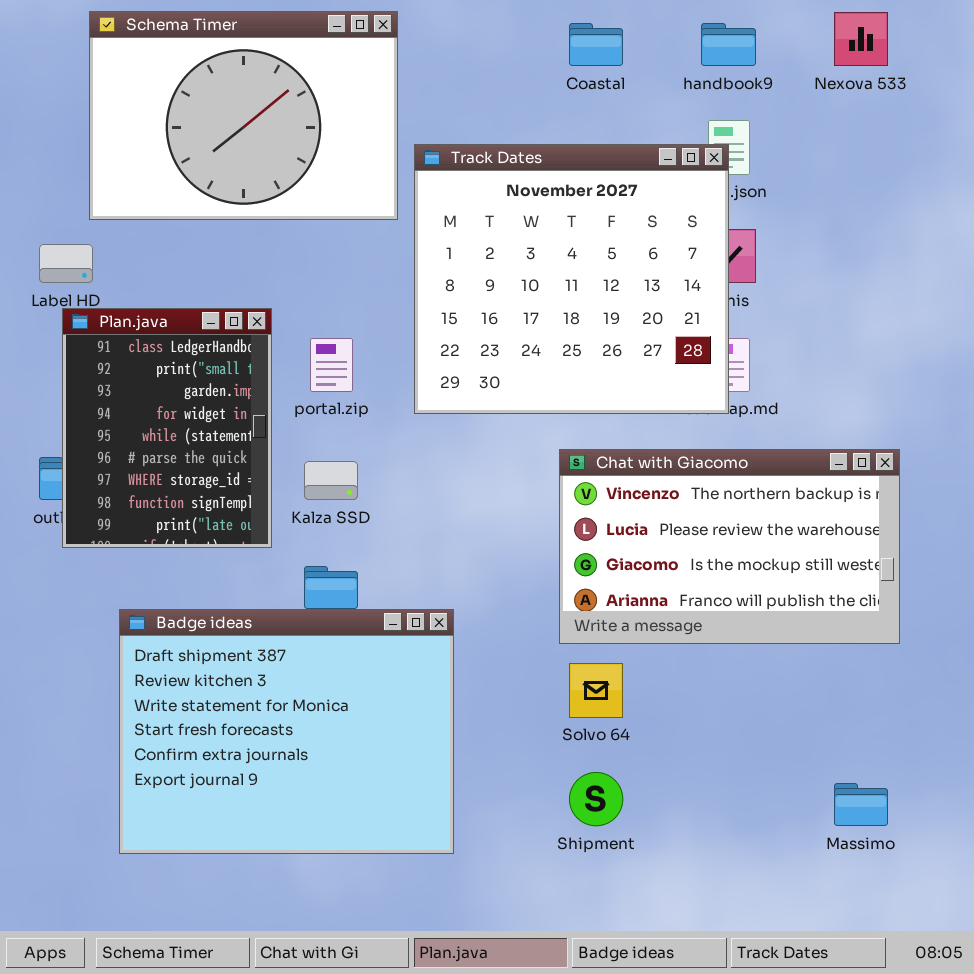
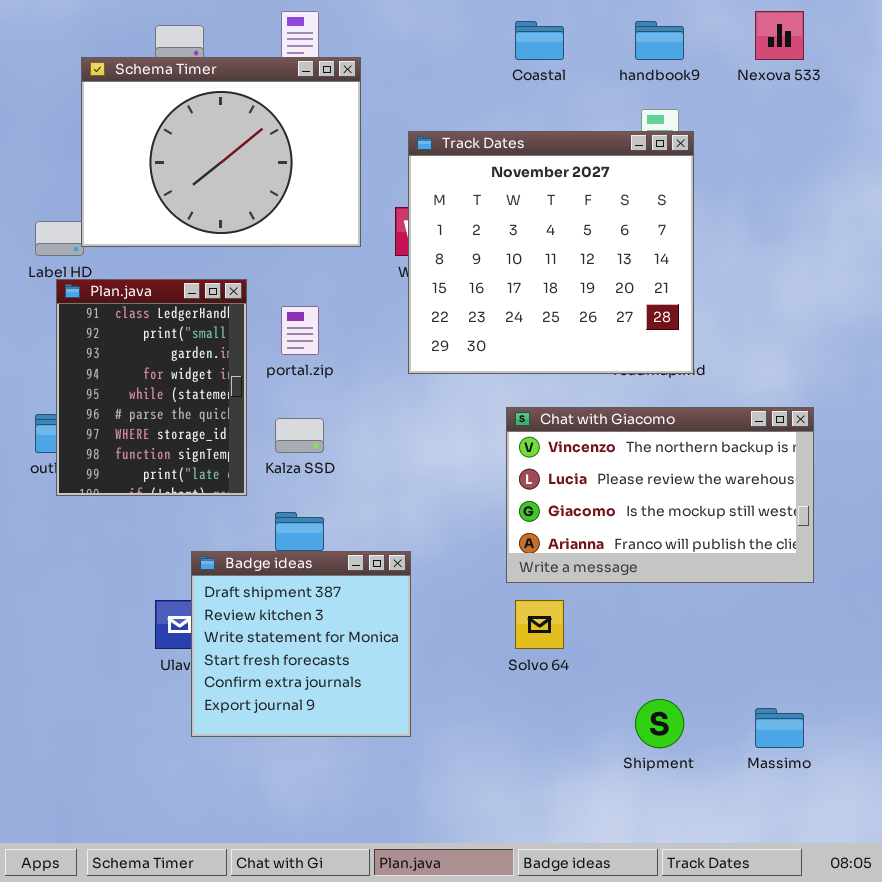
Schema Timer: [89,11,398,220] -> [81,57,361,247], moved
Track Dates: [414,144,729,414] -> [408,131,694,374], moved
Badge ideas: [119,609,454,854] -> [191,551,411,737], resized
Shipment: [569,772,623,826] -> [635,699,684,748], moved

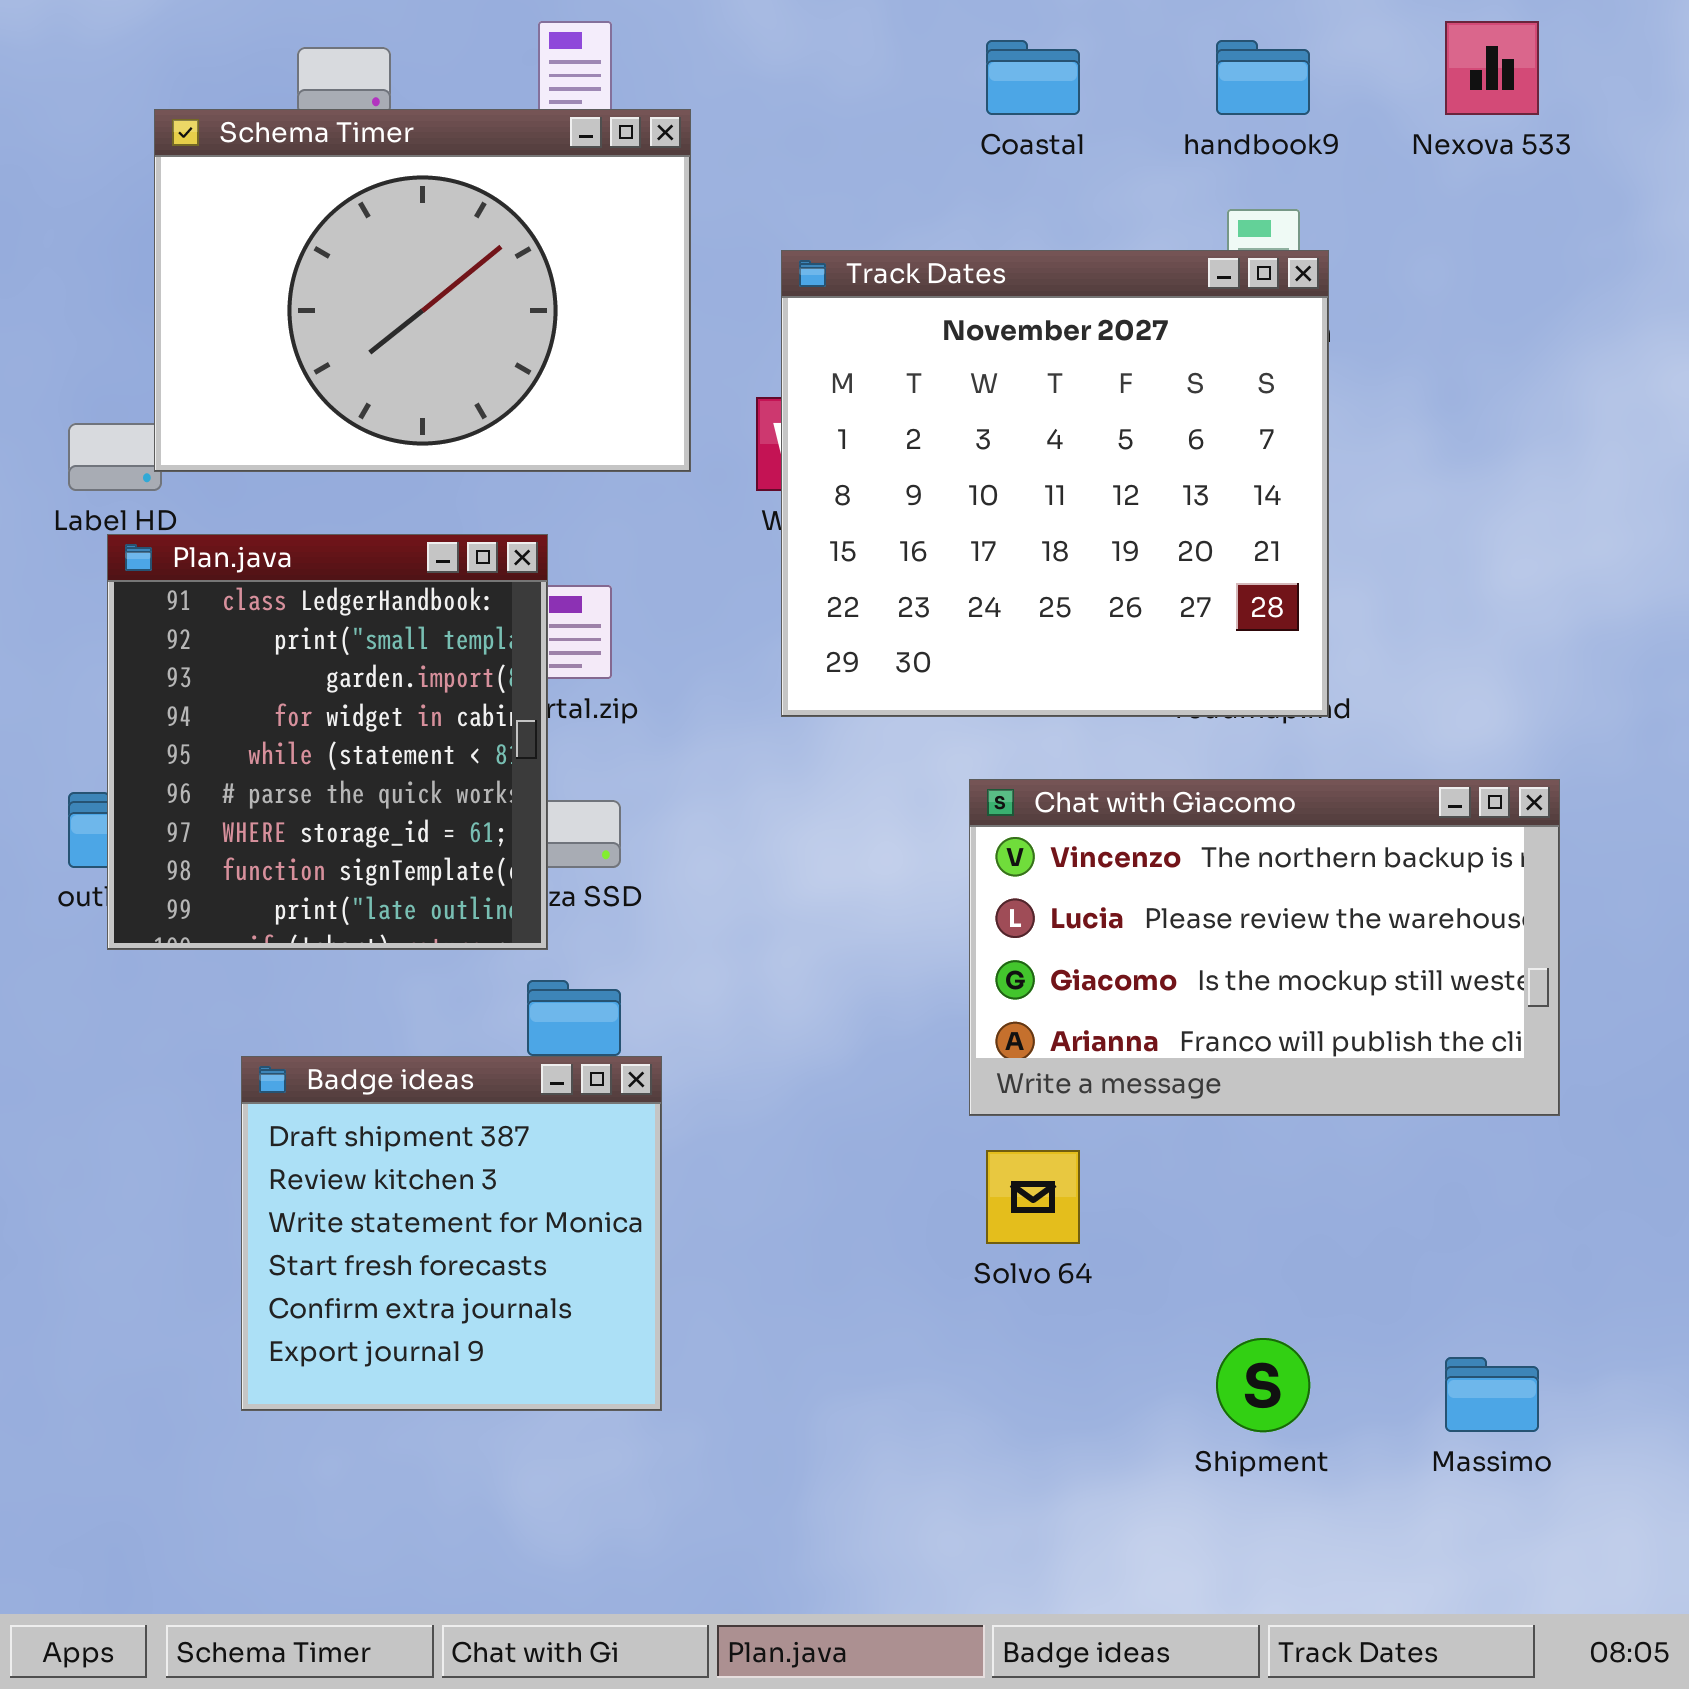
Plan.java: [56,279,247,496] -> [107,534,548,950], resized
Badge ideas: [191,551,411,737] -> [241,1056,662,1411], moved

